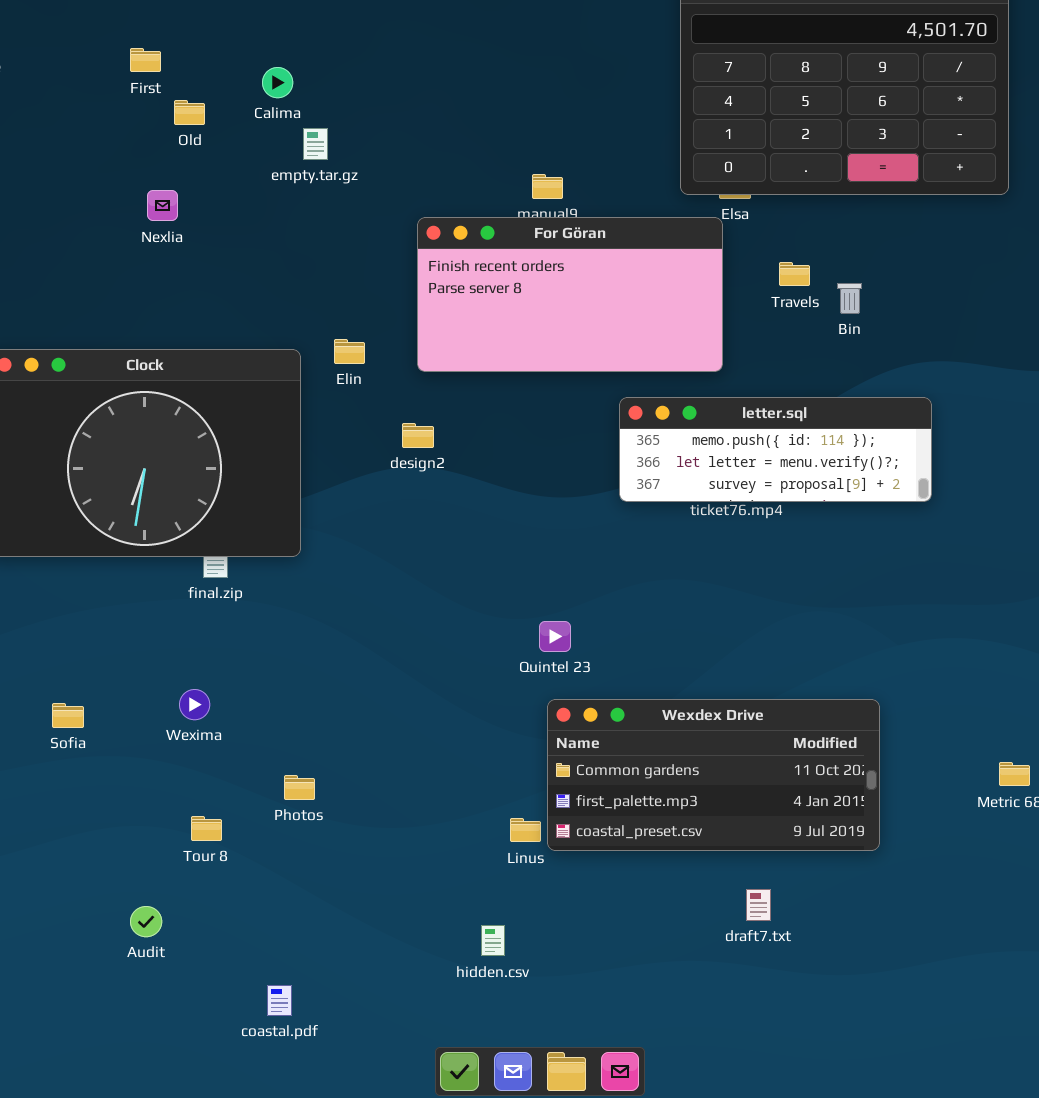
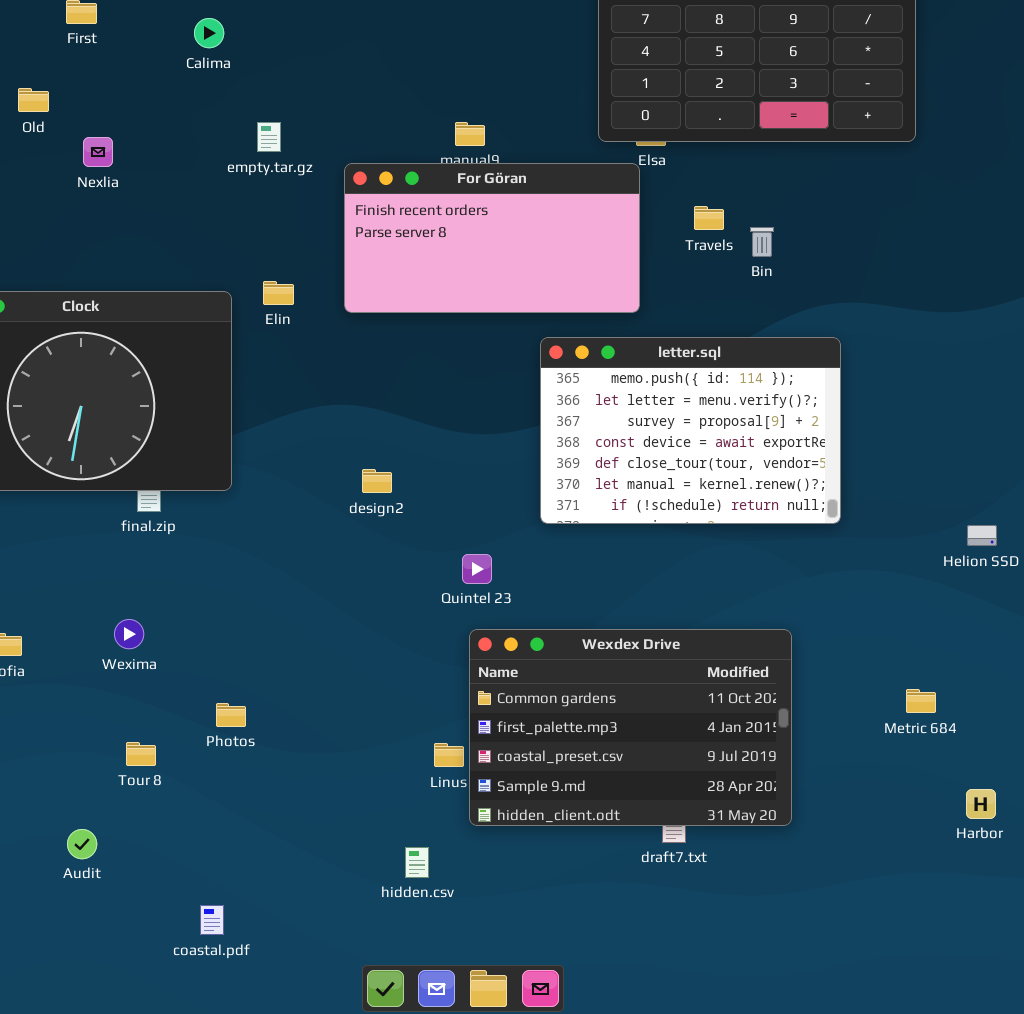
Old: [174,100,205,125] -> [18,88,49,112], moved
empty.tar.gz: [303,128,328,160] -> [257,122,281,152], moved
letter.sql: [619,397,932,502] -> [540,337,841,524], resized
design2: [402,423,434,448] -> [362,469,392,493], moved
Wexdex Drive: [547,699,880,851] -> [469,629,792,826], resized

